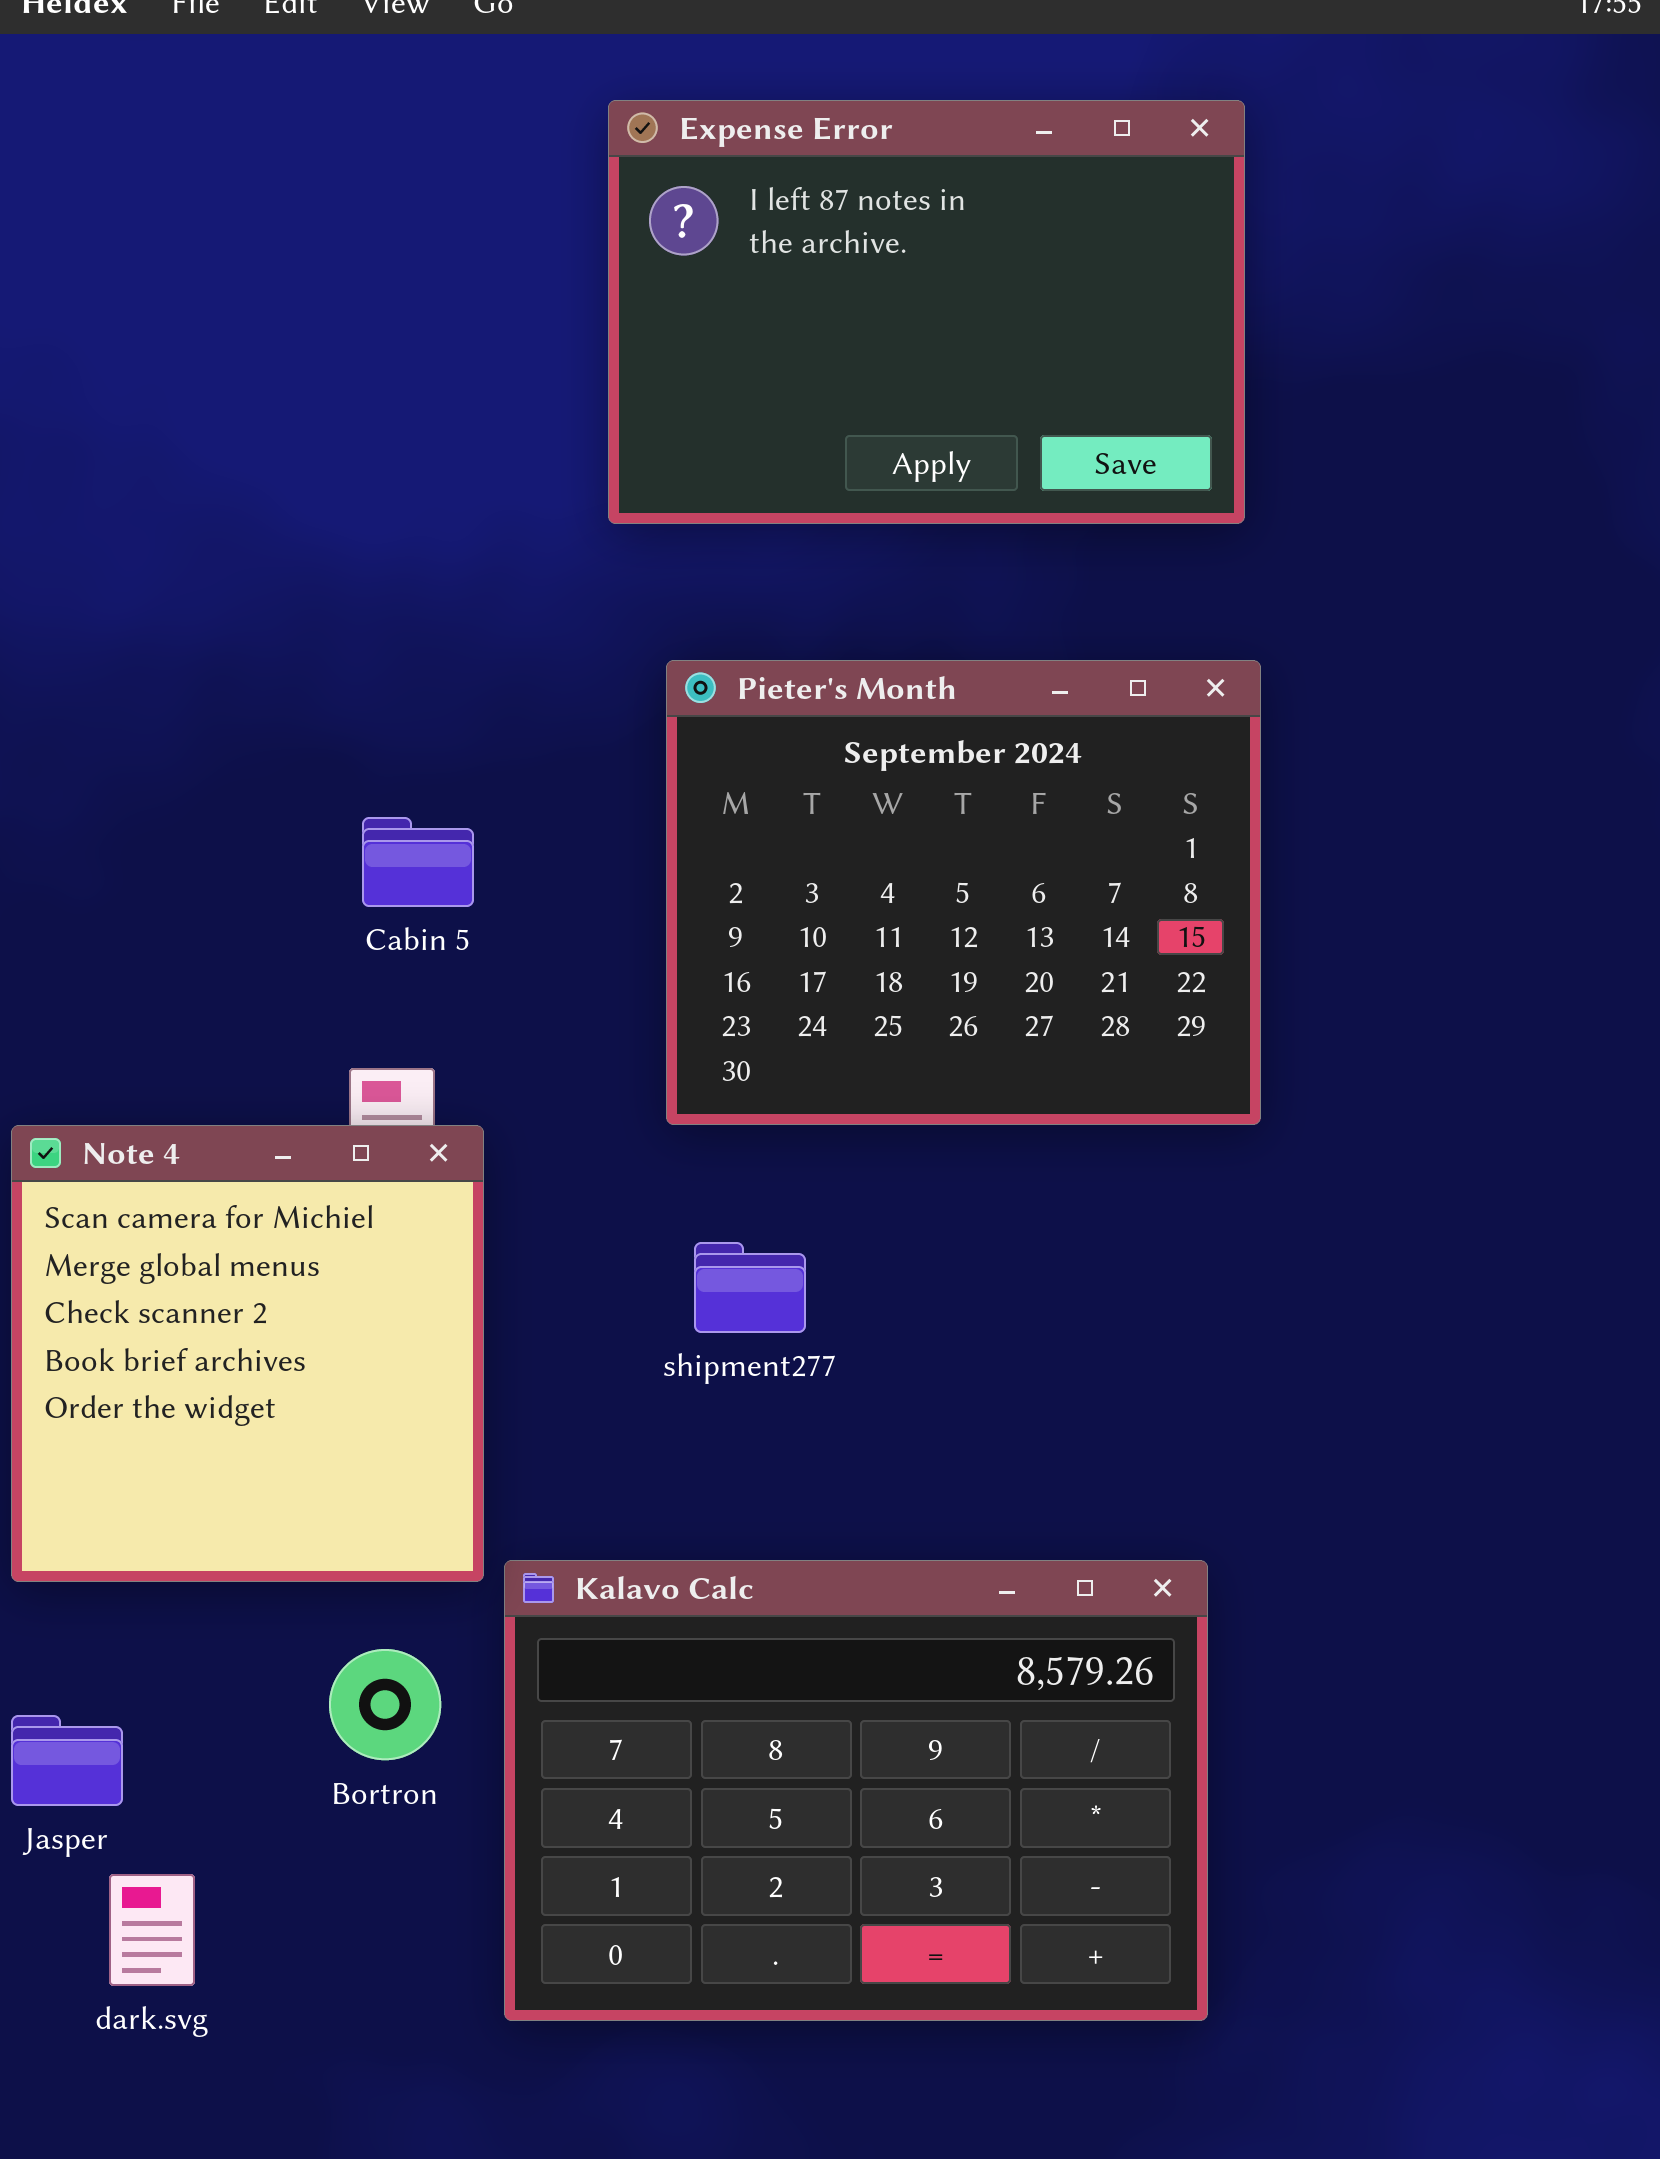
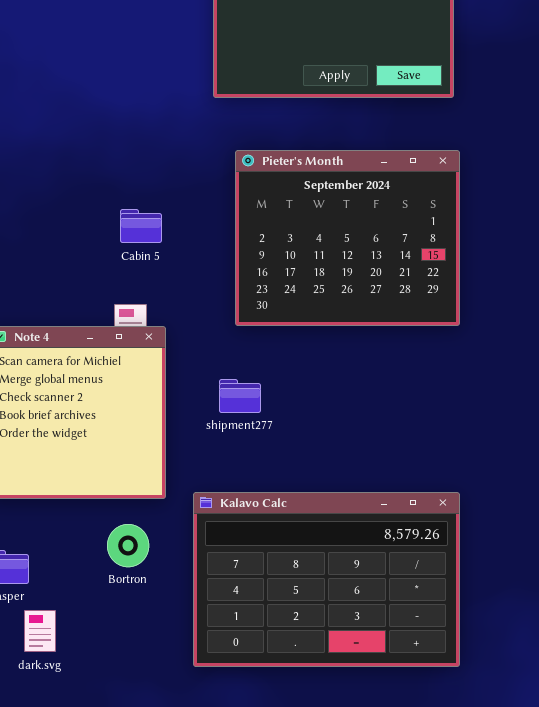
shipment277: [694,1242,806,1333] -> [219,379,261,413], moved
Kalavo Calc: [504,1560,1208,2021] -> [193,492,460,667], moved

